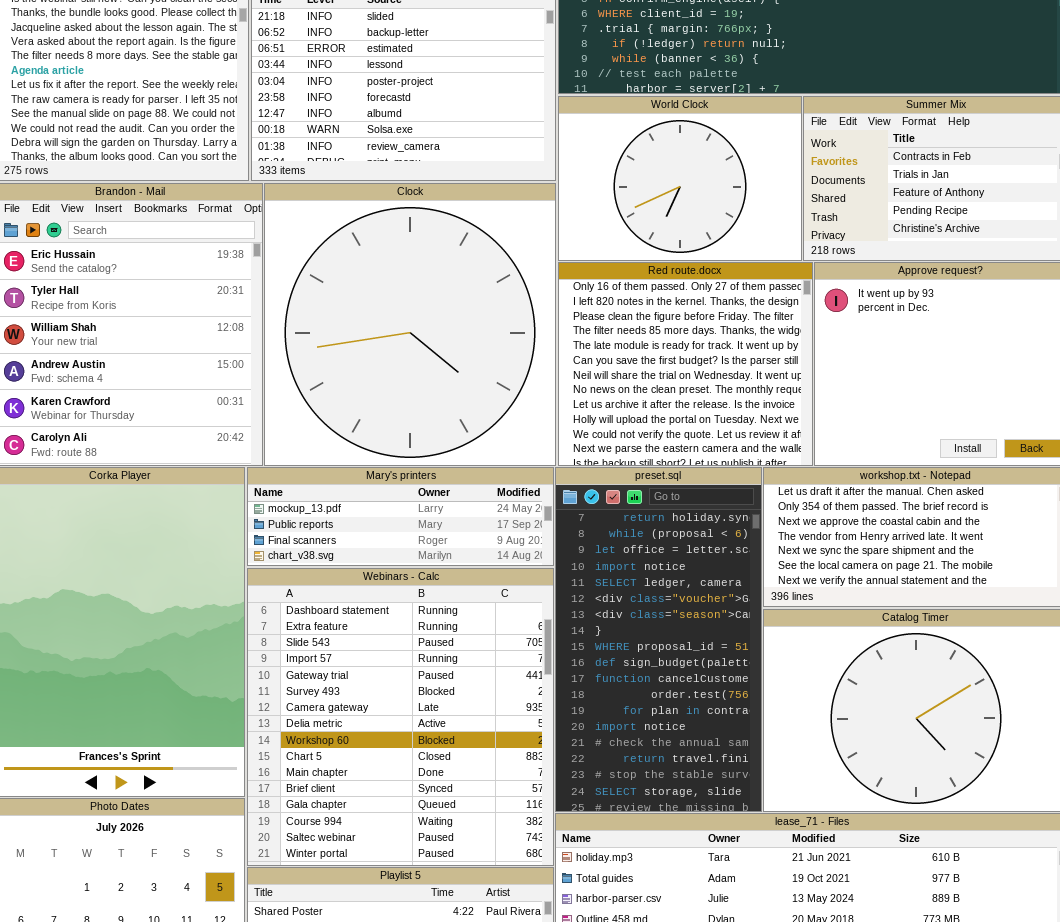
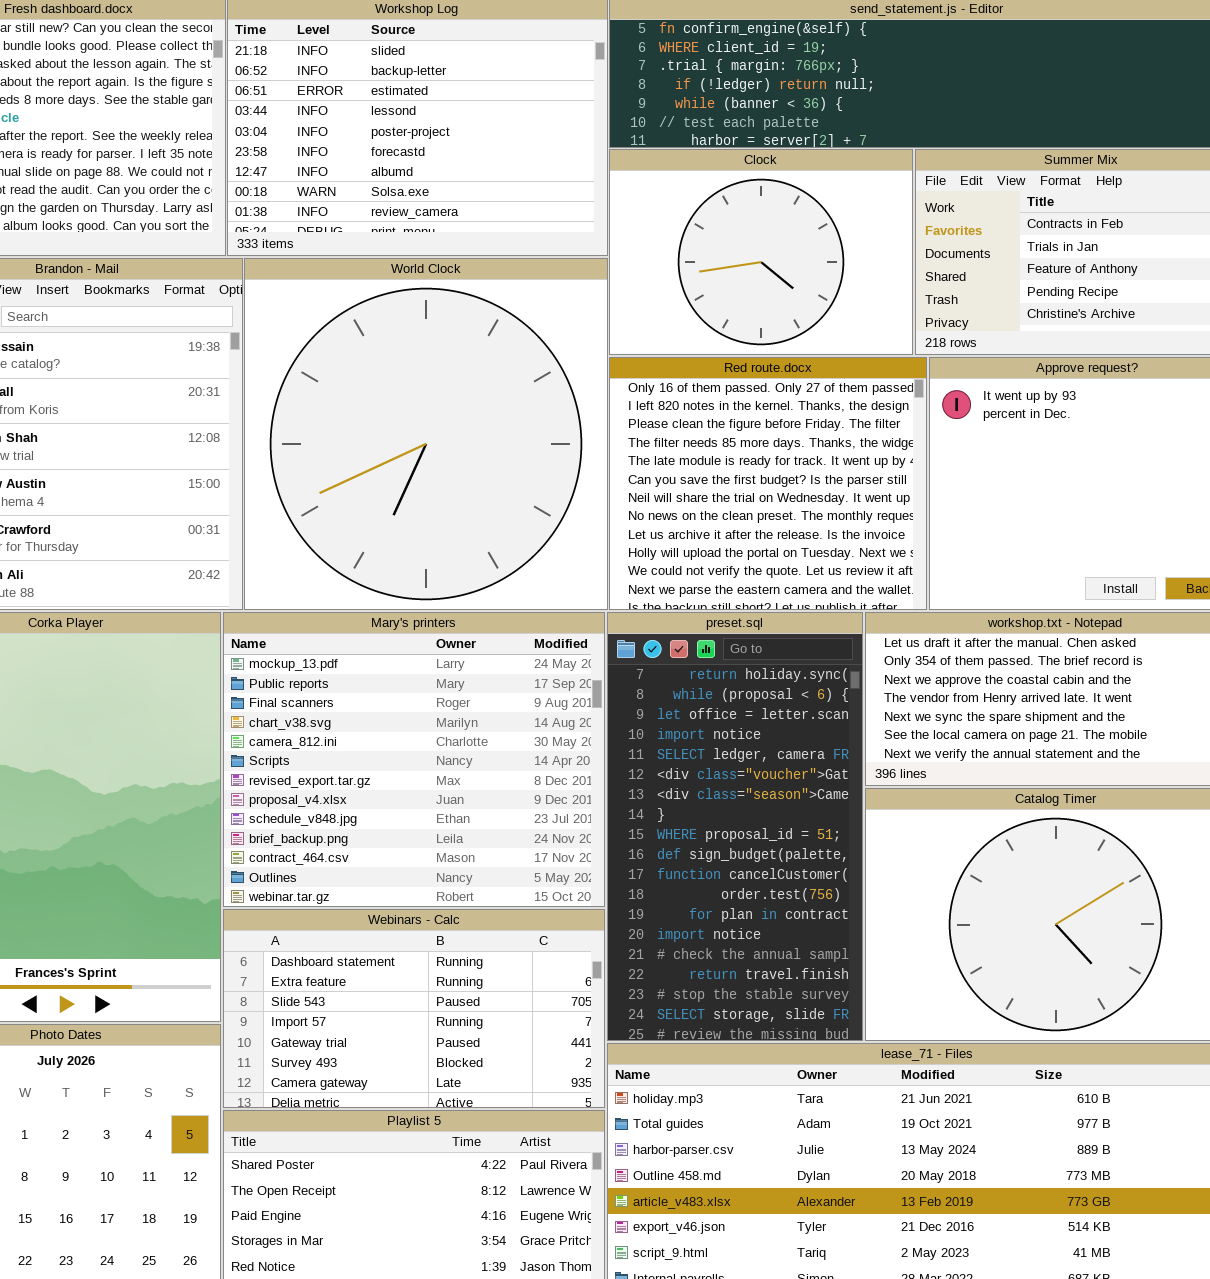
World Clock: [558,96,802,261] -> [244,258,608,610], moved, resized
Clock: [264,183,556,466] -> [609,149,913,355], moved, resized
Mary's printers: [247,467,554,566] -> [223,612,605,907], resized
Webinars - Calc: [247,568,554,866] -> [223,909,605,1108], resized

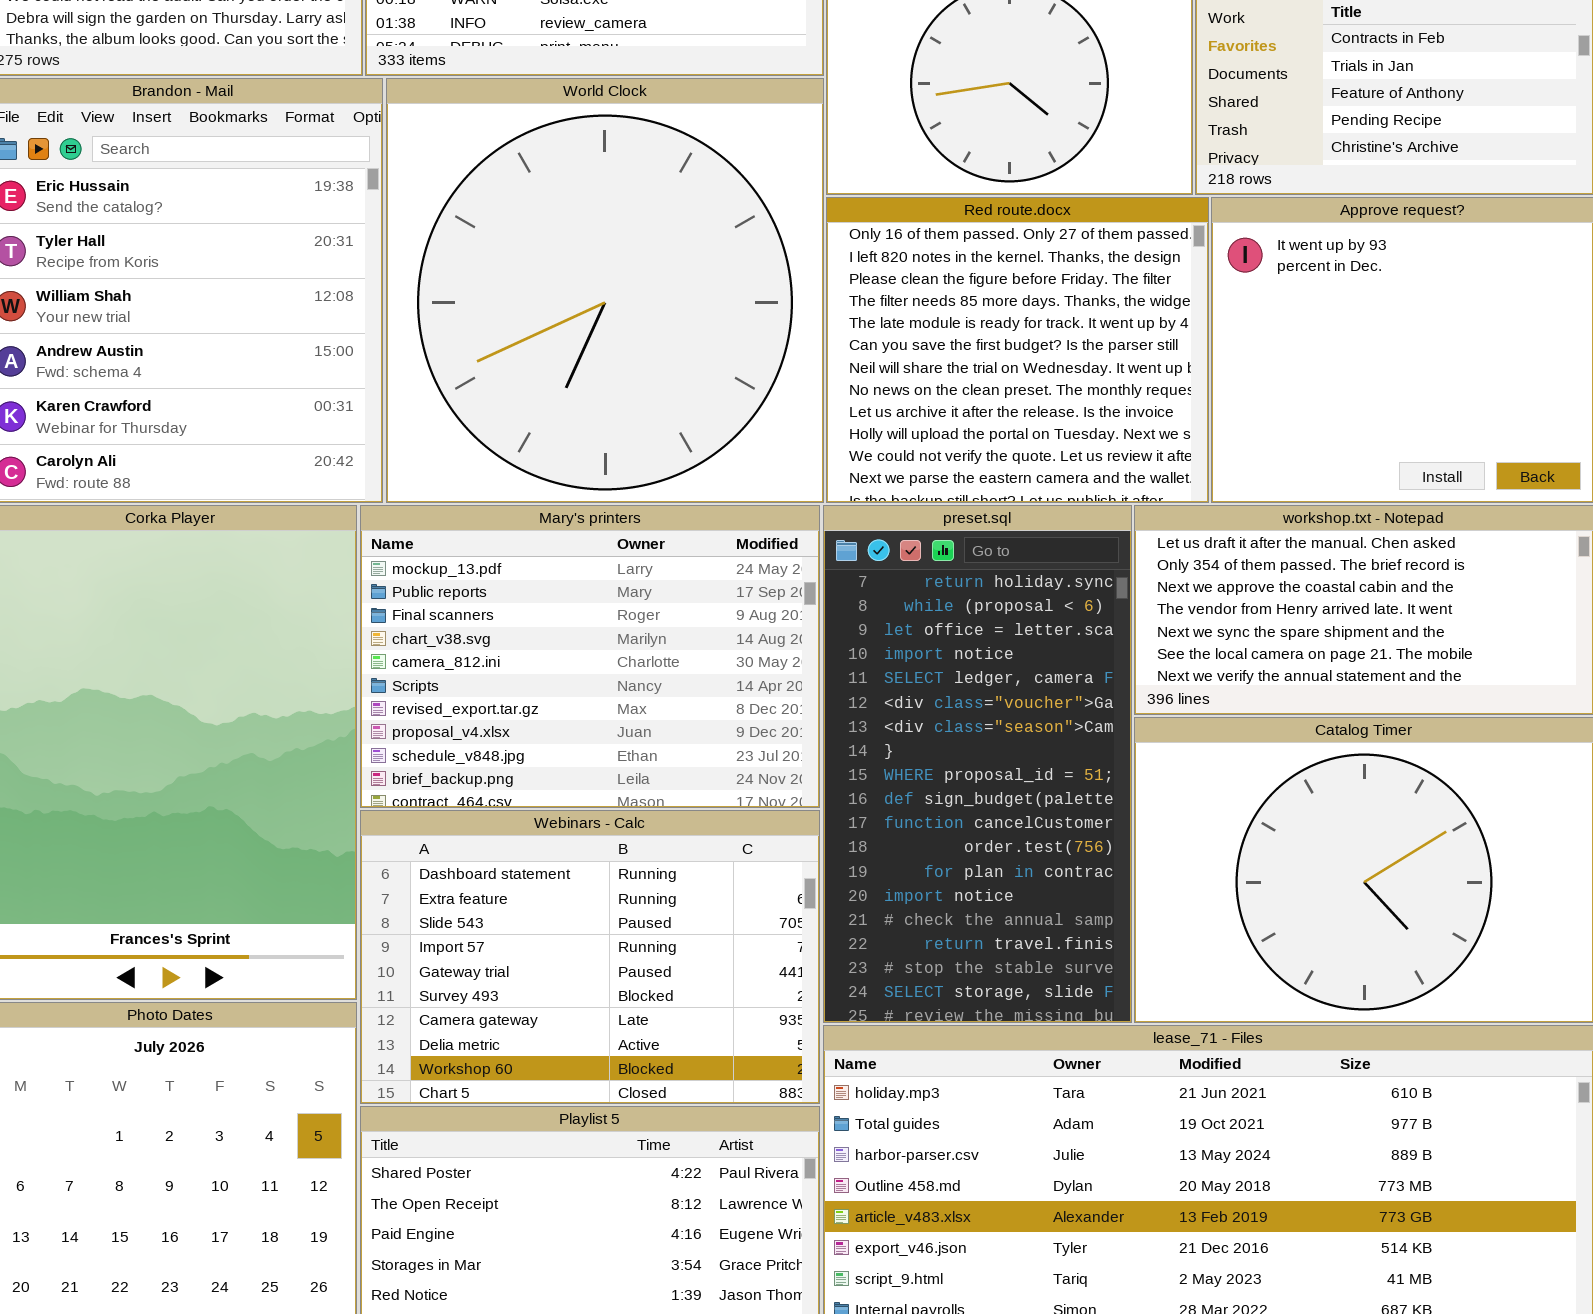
Mary's printers: [223,612,605,907] -> [360,505,820,808], resized
Webinars - Calc: [223,909,605,1108] -> [360,810,820,1104], resized

